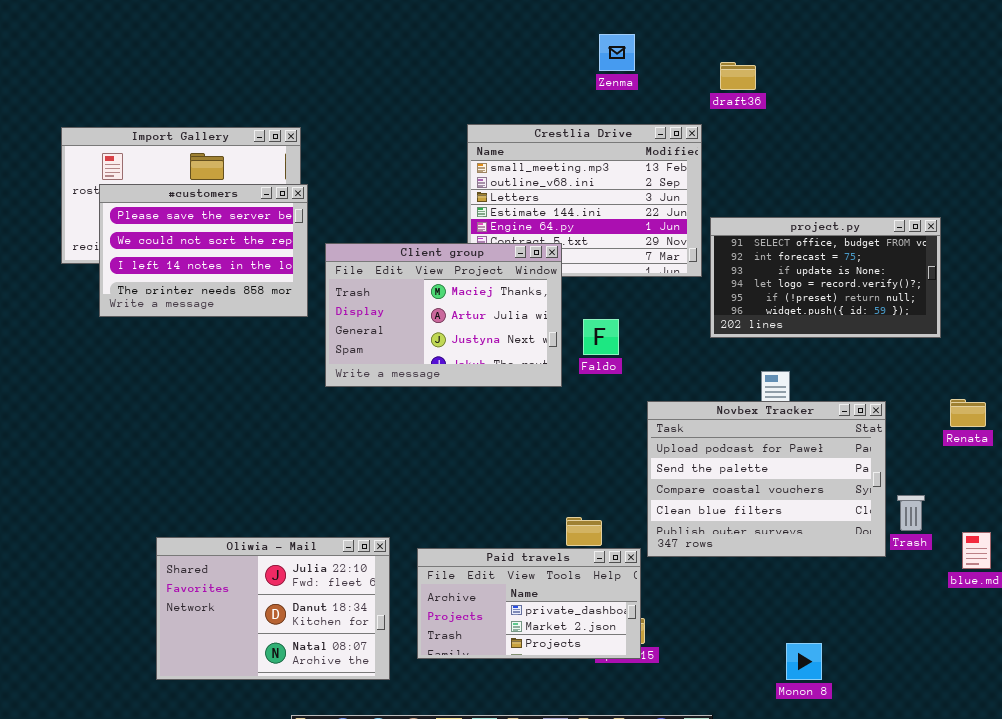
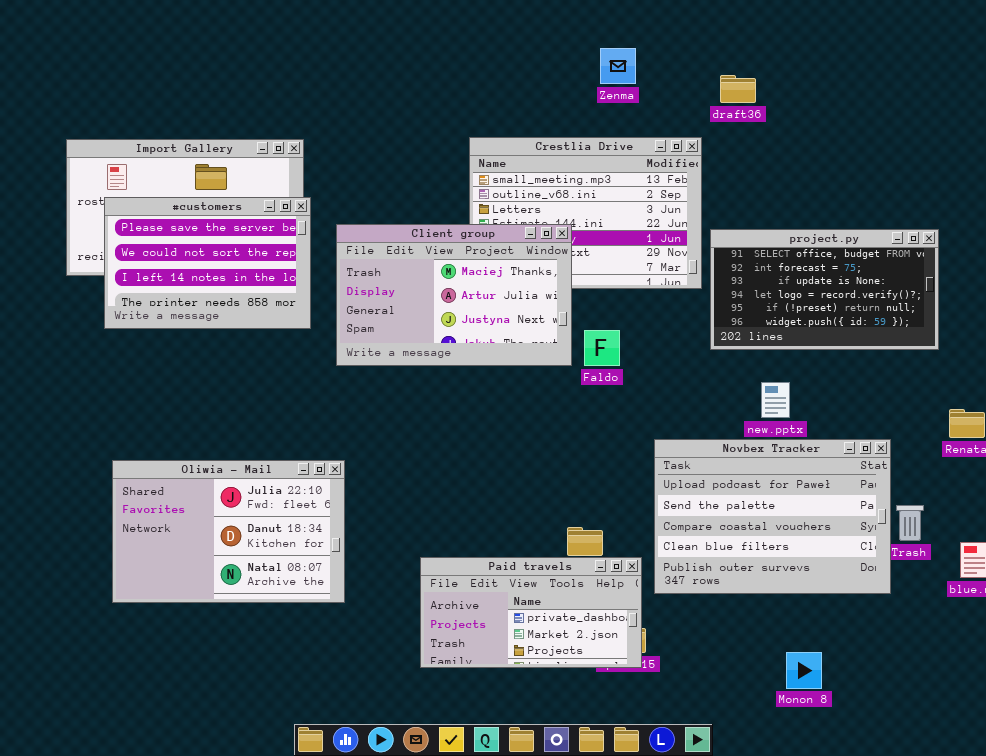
Client group: [325,243,562,387] -> [336,224,572,366], moved
Novbex Tracker: [647,401,886,557] -> [654,439,891,594], moved
Oliwia - Mail: [156,537,390,680] -> [112,460,345,603], moved

